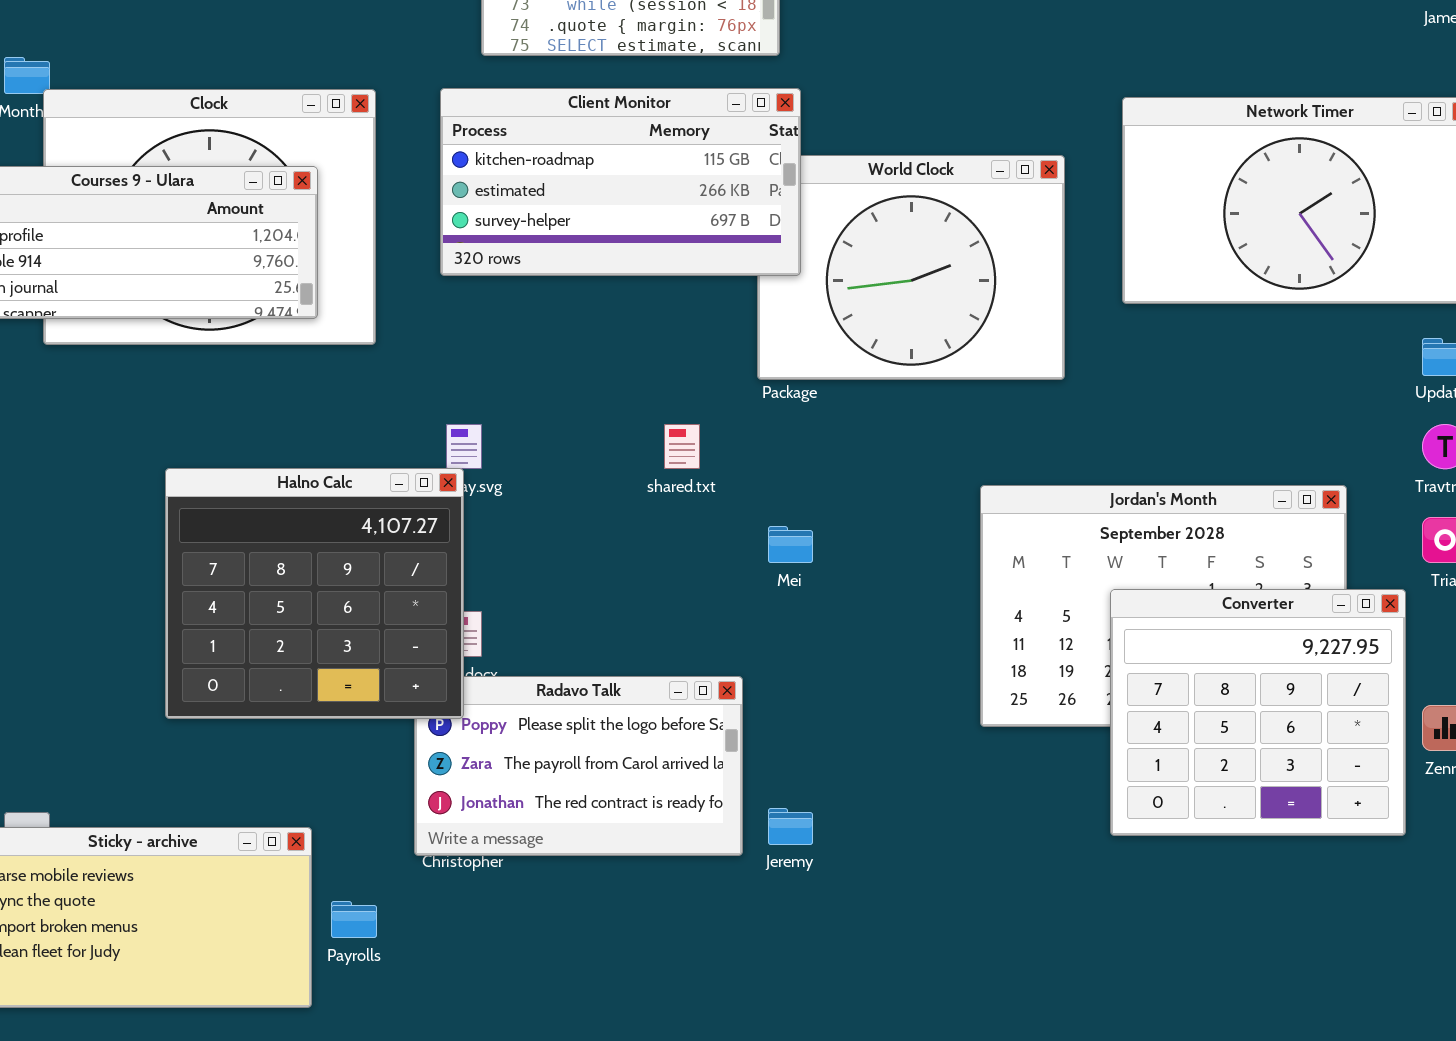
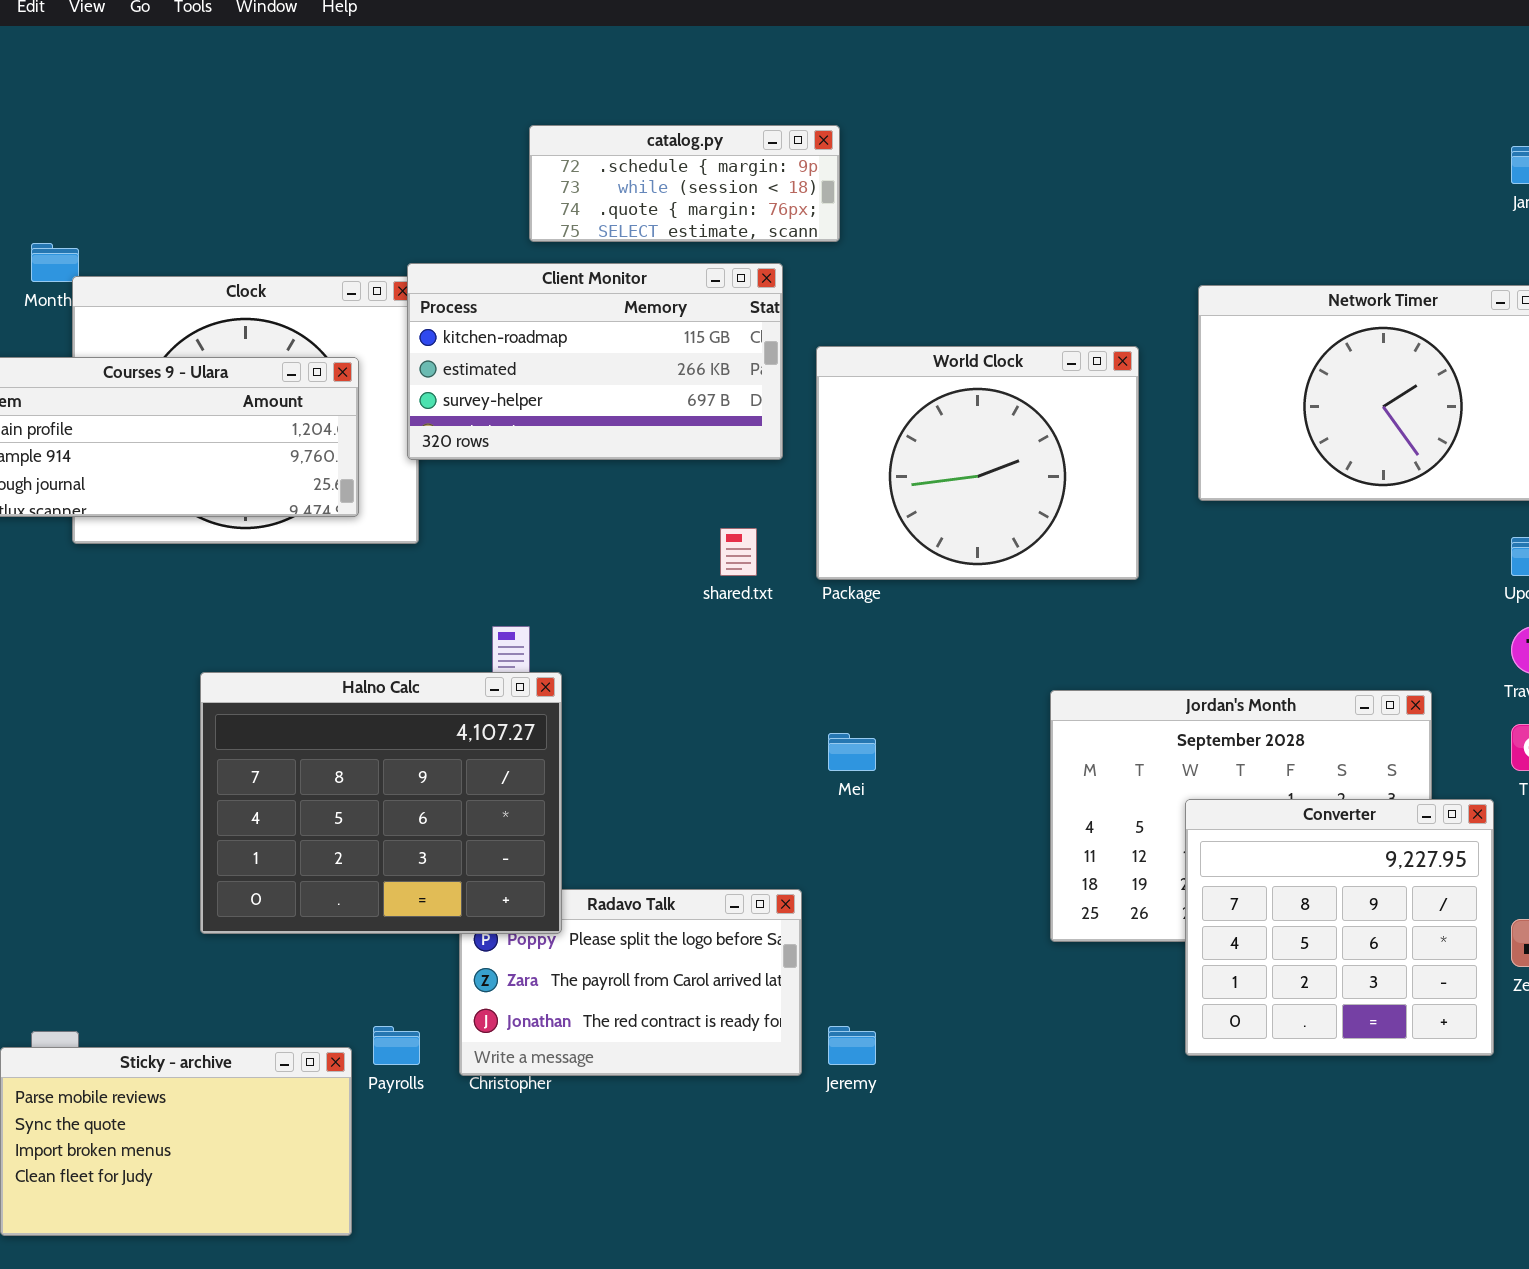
Client Monitor: [440,88,801,276] -> [407,263,783,460], moved
shared.txt: [664,424,700,469] -> [720,528,757,576], moved
Halno Calc: [165,468,464,719] -> [200,672,562,934], resized
Payrolls: [331,901,377,938] -> [373,1026,420,1065], moved

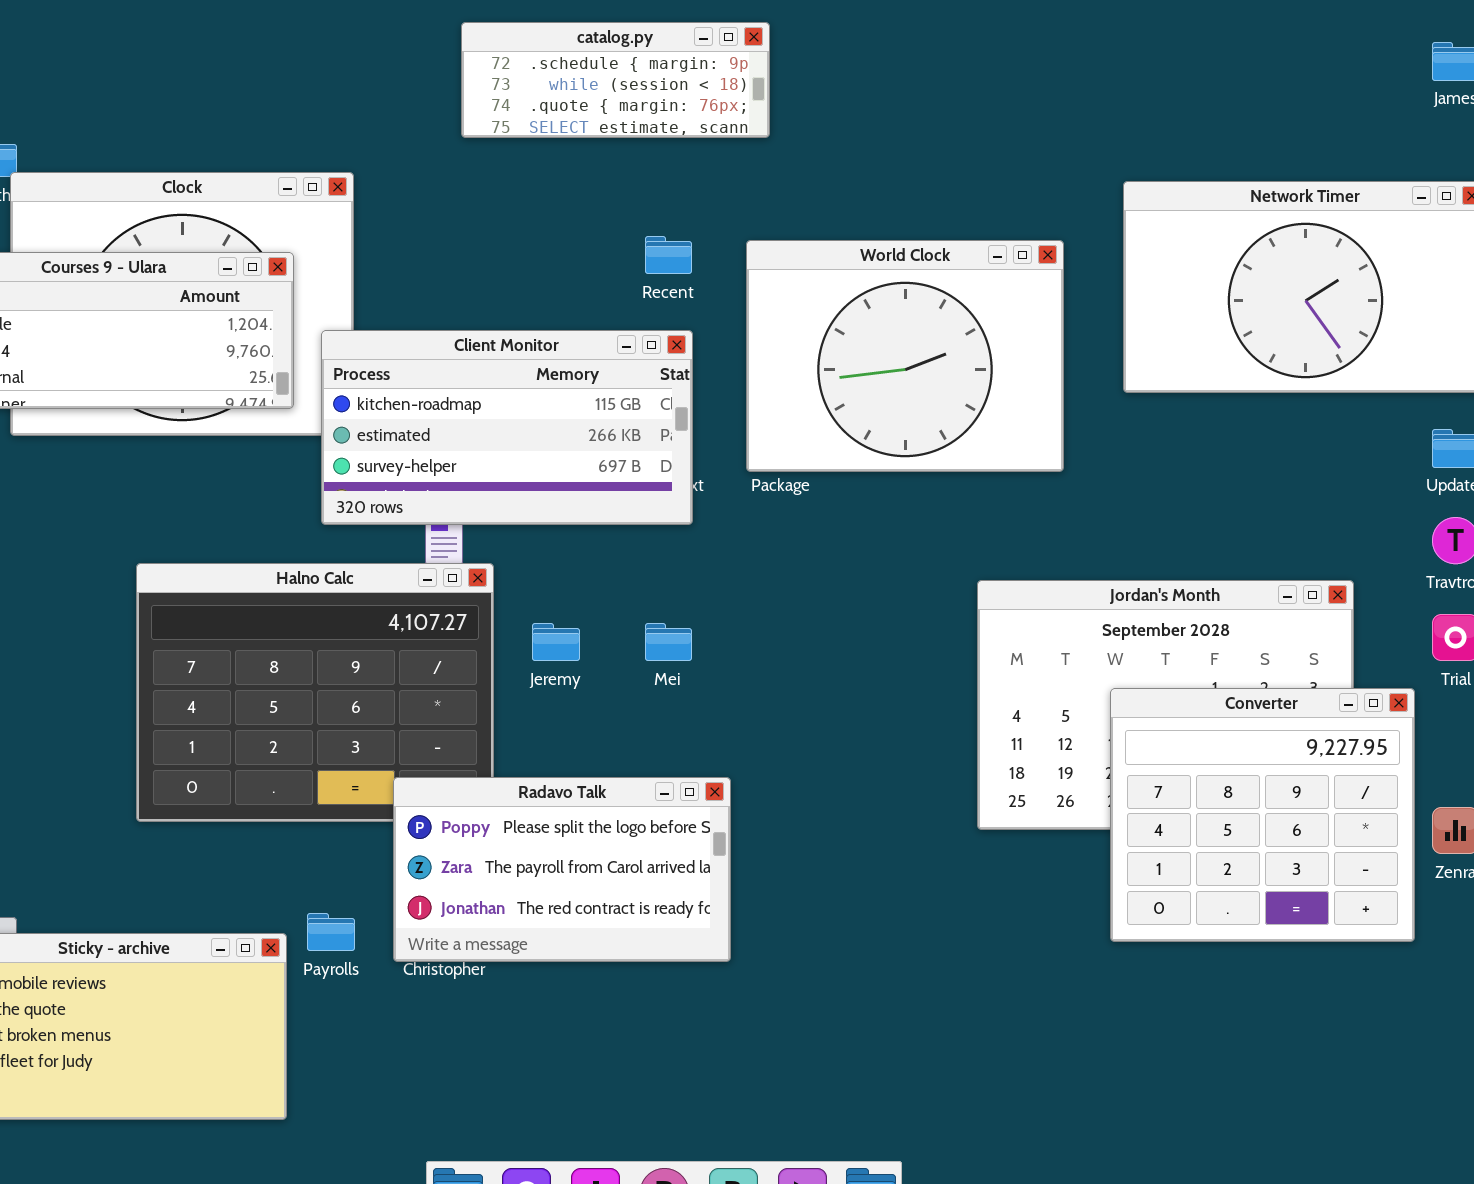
Client Monitor: [407,263,783,460] -> [321,330,693,525], moved
Mei: [828,733,876,771] -> [645,623,692,661], moved
Radavo Talk: [459,889,802,1076] -> [393,777,731,962], raised
Jeremy: [828,1026,876,1065] -> [532,623,580,661], moved

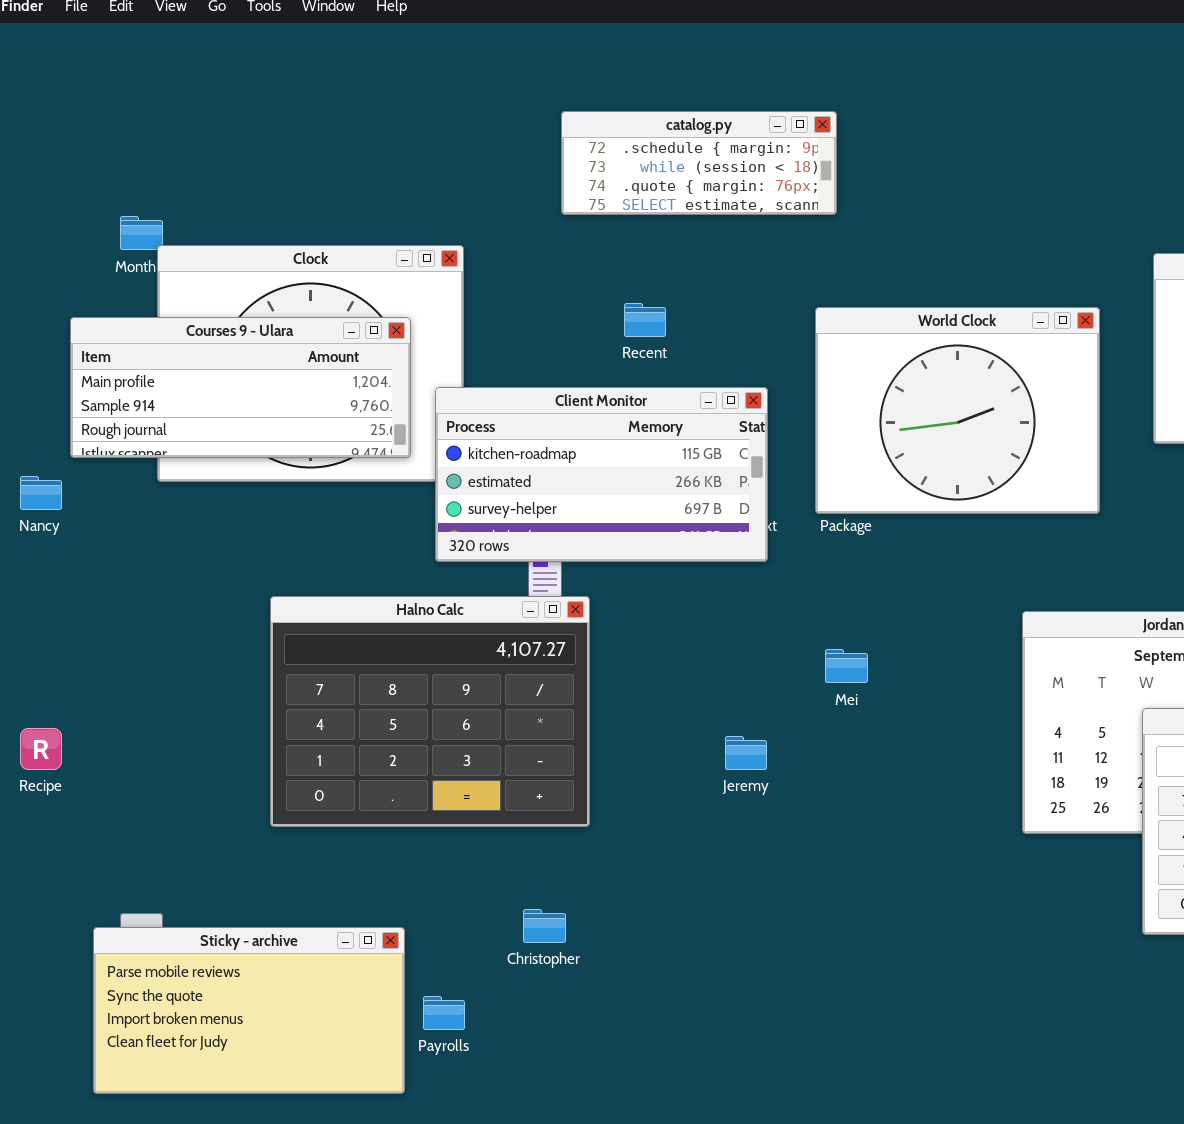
Recent: [645,236,692,274] -> [624,303,666,337], moved
Jeremy: [532,623,580,661] -> [725,736,767,770], moved
Mei: [645,623,692,661] -> [825,649,868,683], moved
Radavo Talk: [393,777,731,962] -> none, closed
Payrolls: [307,913,355,951] -> [423,996,465,1030], moved

